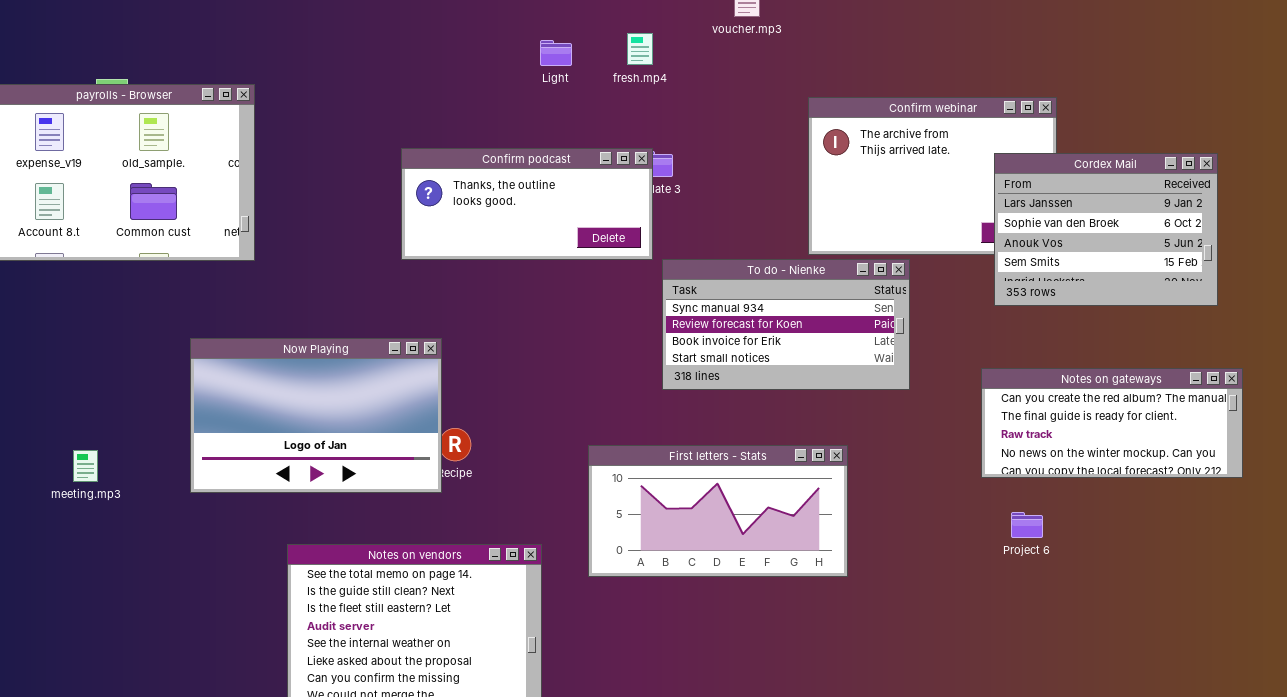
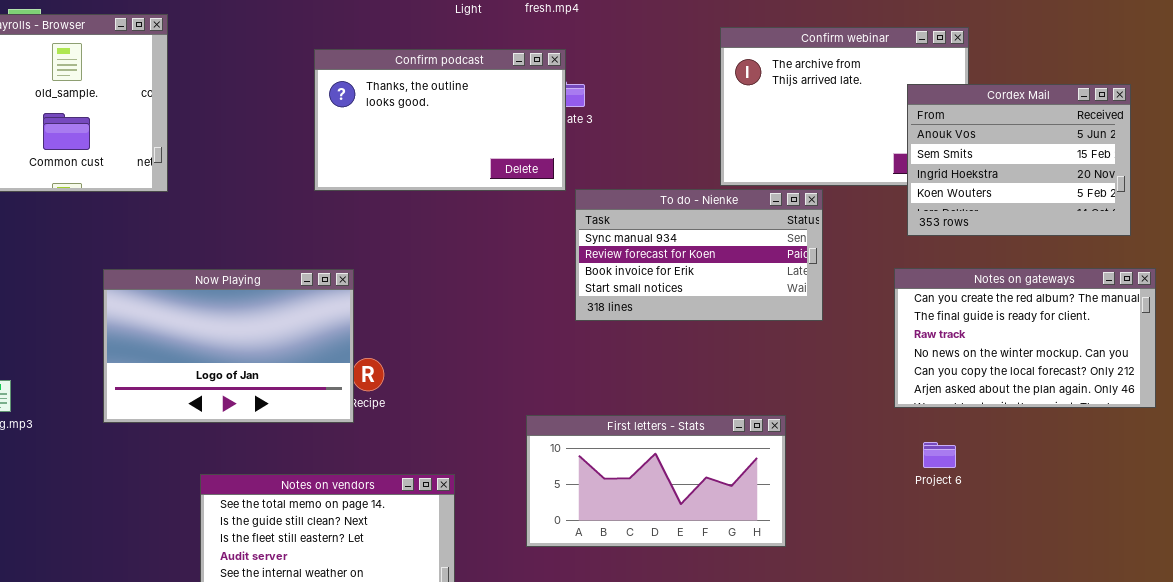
Confirm podcast: [401,148,653,260] -> [314,49,566,191], resized
Cordex Mail: [994,153,1218,306] -> [907,84,1131,236], scrolled down 2 rows
Notes on gateways: [981,368,1243,478] -> [894,268,1156,408], resized
First letters - Stats: [588,445,848,577] -> [526,415,786,547], moved

